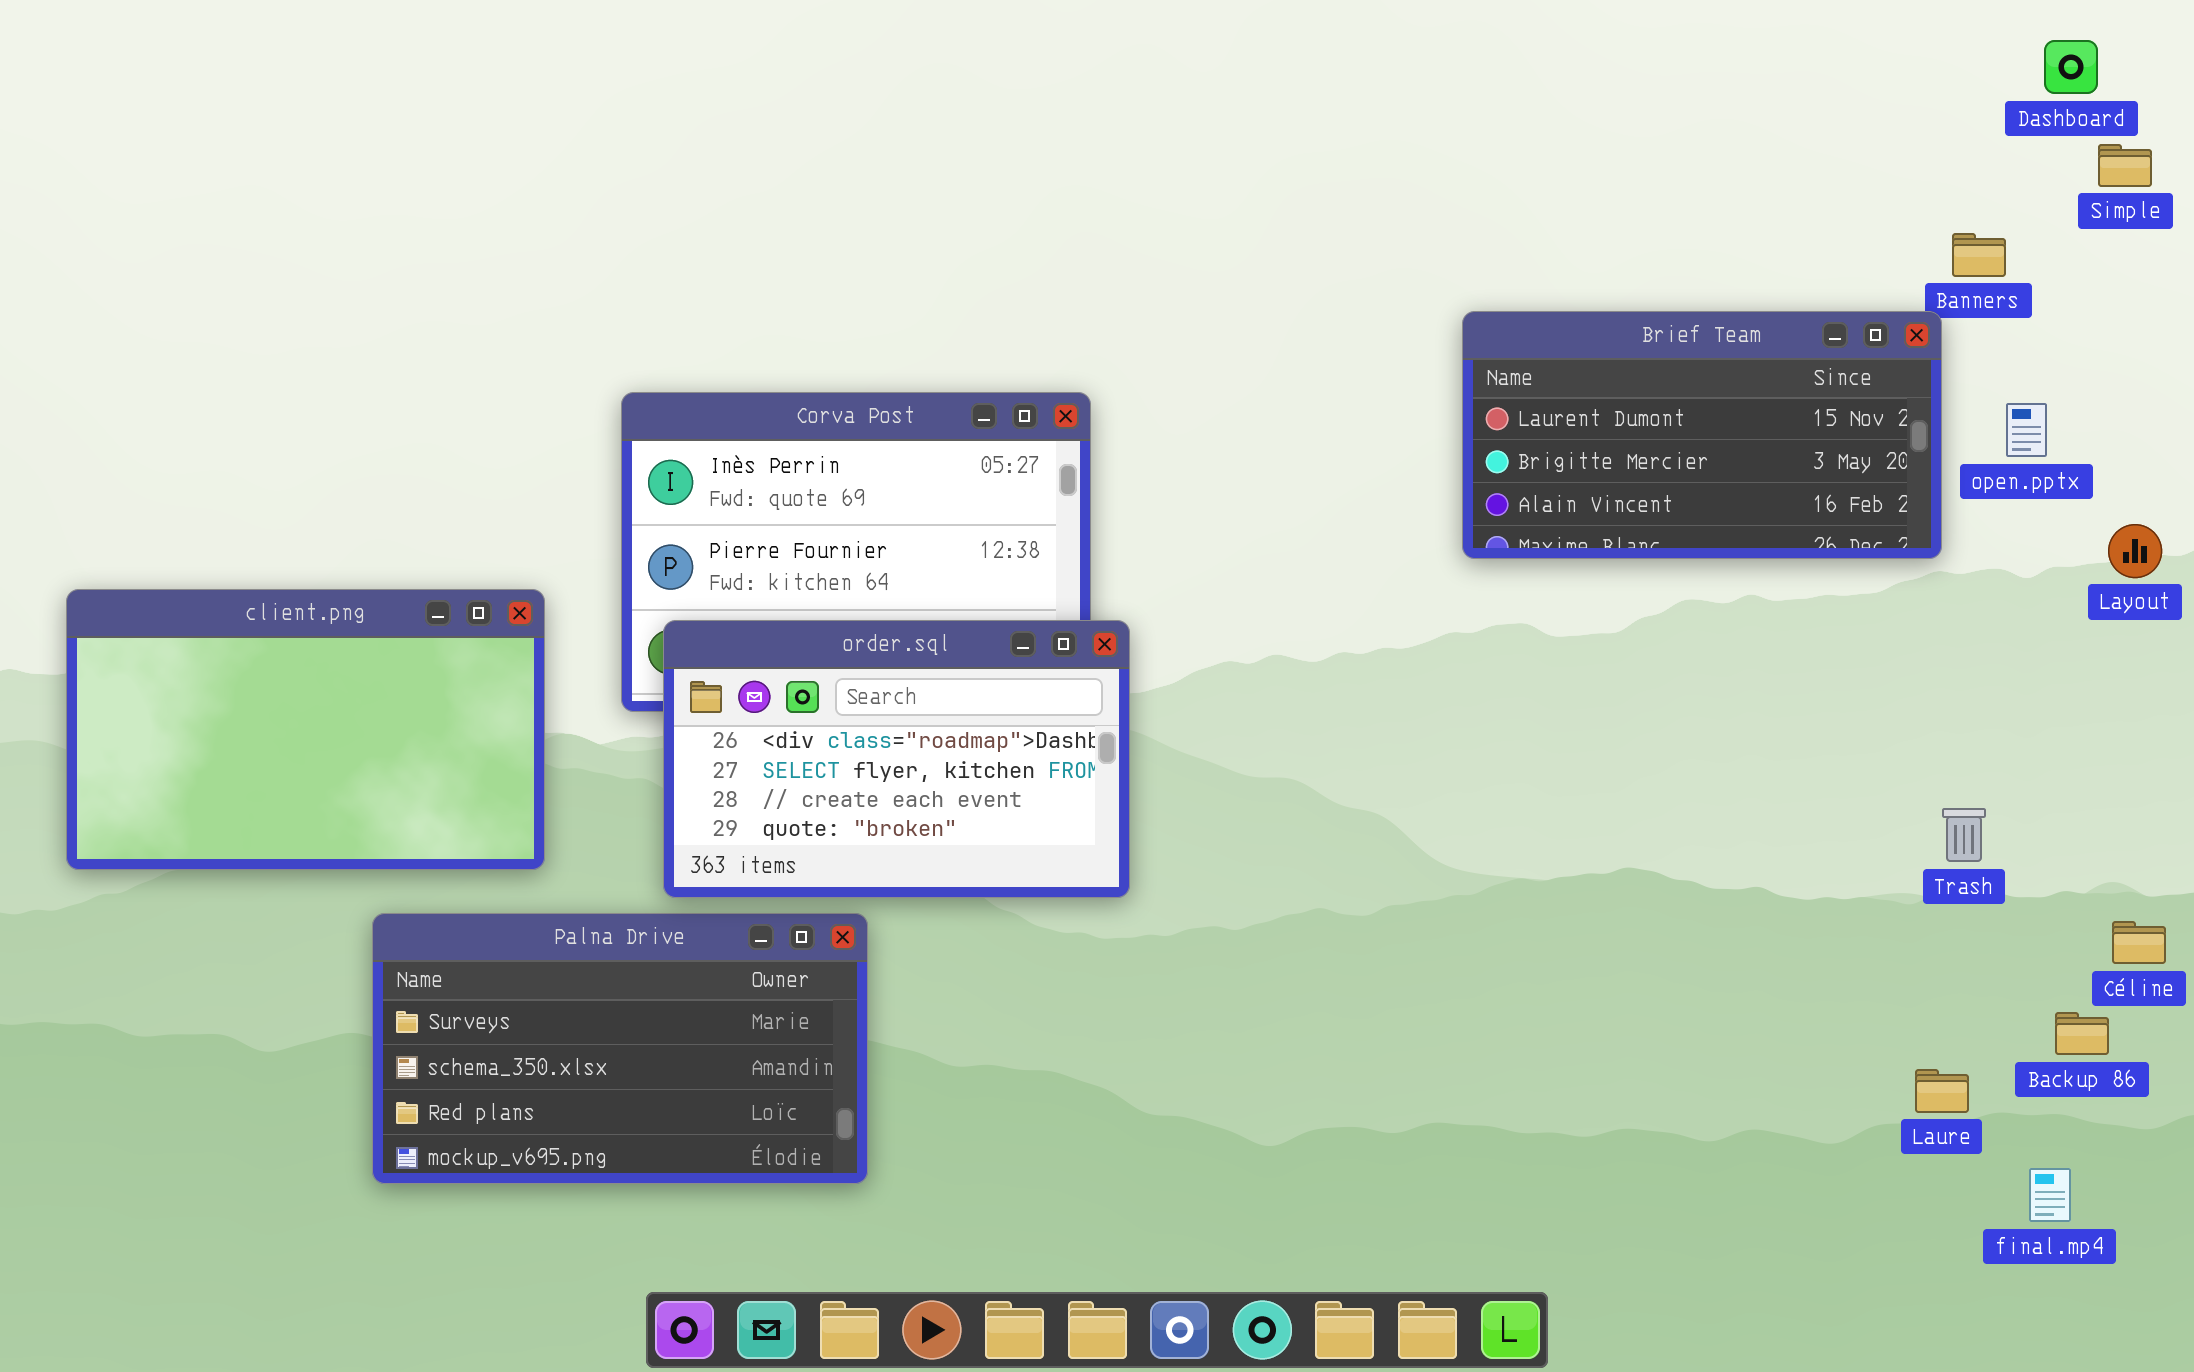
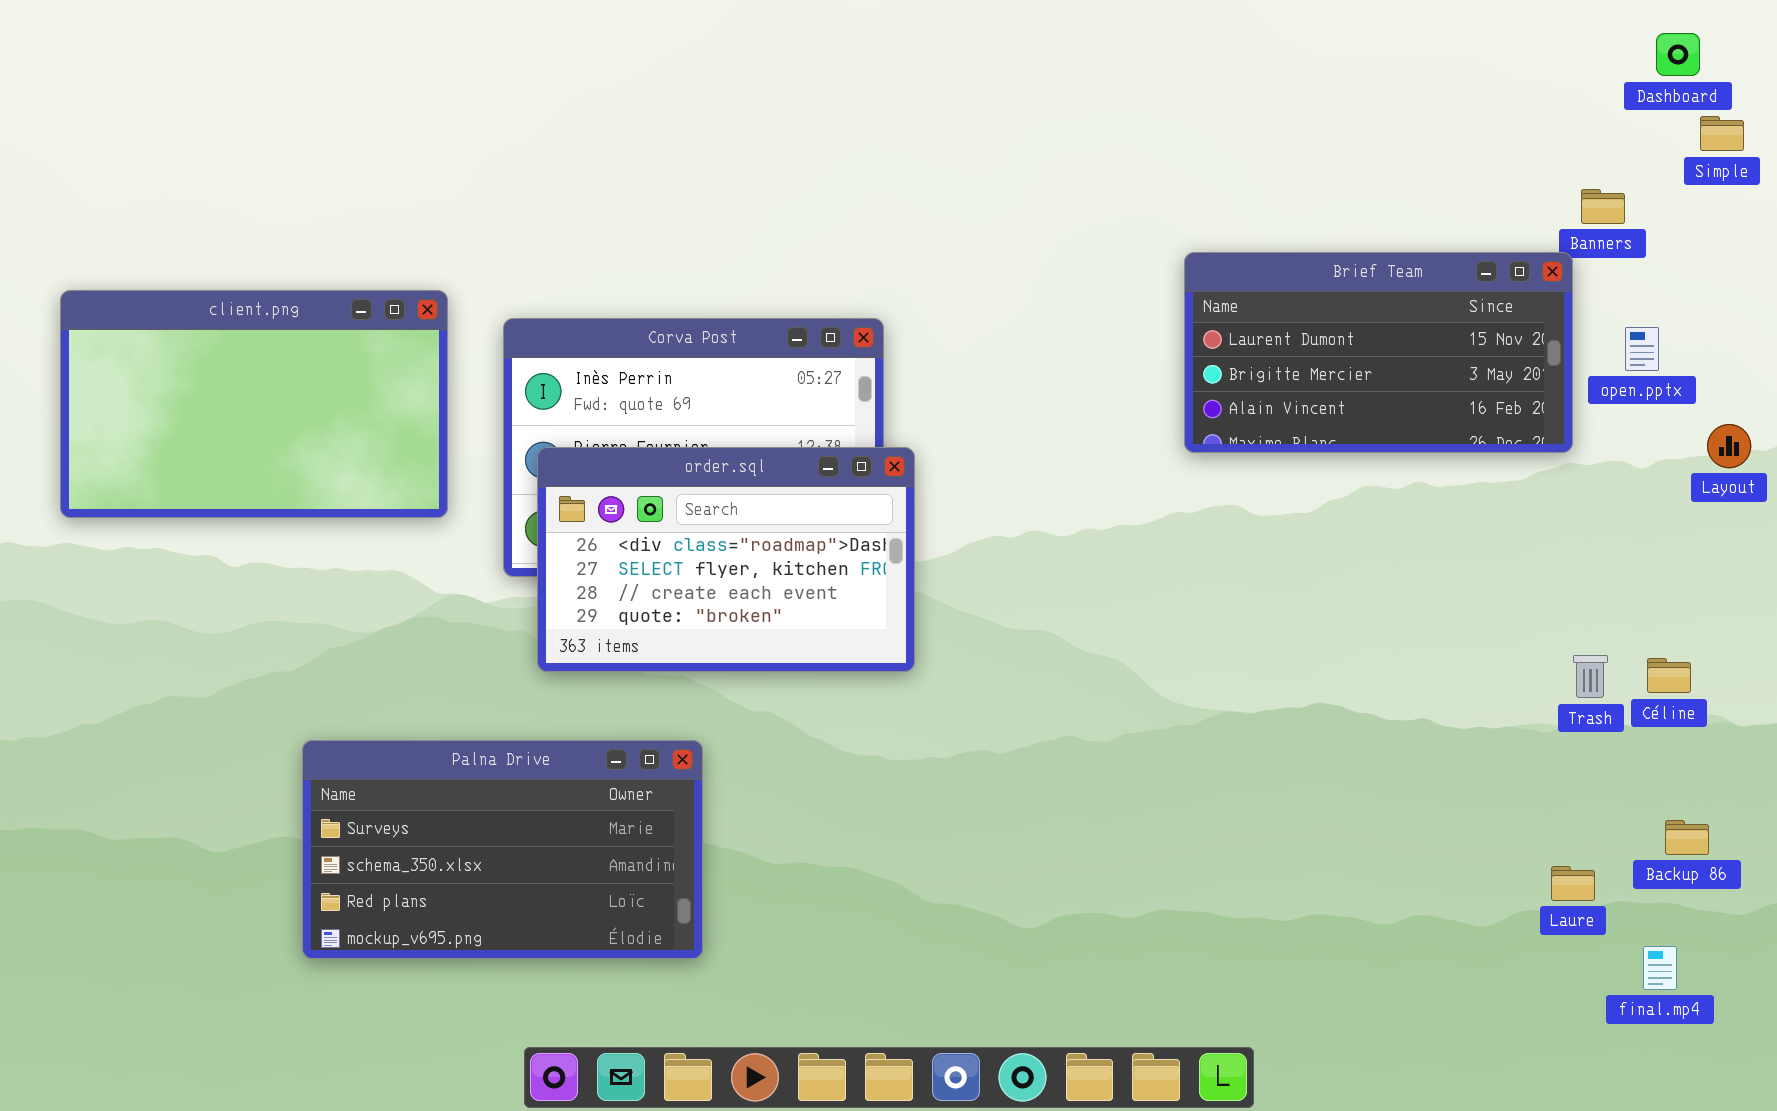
client.png: [66,589,545,870] -> [60,290,448,518], moved
order.sql: [663,620,1130,898] -> [537,447,915,672], moved
Céline: [2112,921,2166,964] -> [1647,658,1691,693], moved

